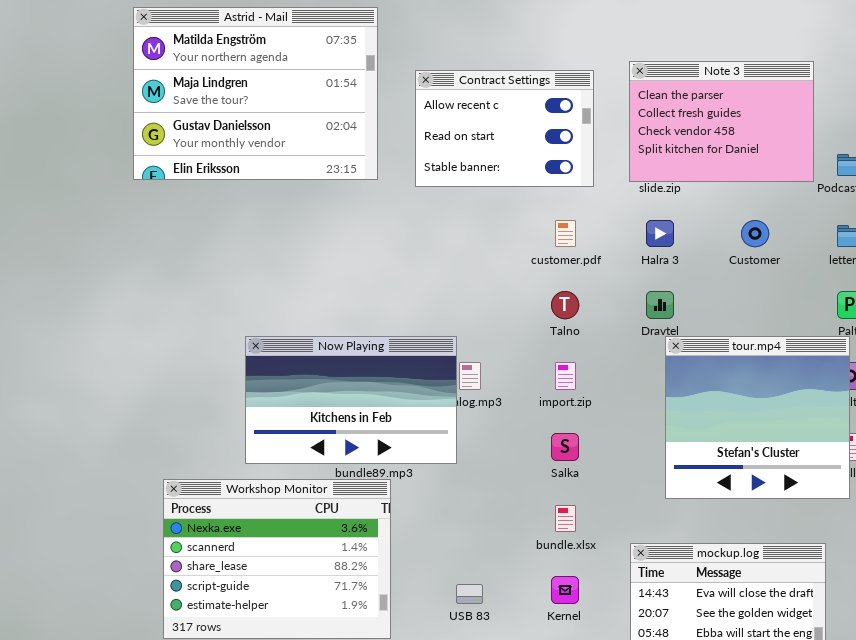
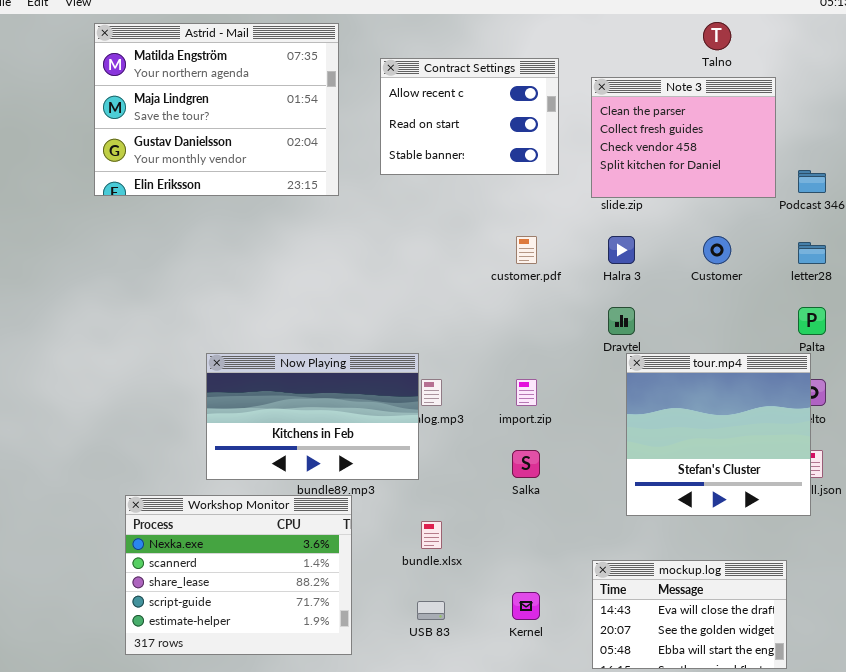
Contract Settings: [415,70,594,187] -> [380,58,559,175], moved
Talno: [551,291,579,319] -> [703,22,731,50], moved
bundle.xlsx: [555,505,576,532] -> [421,521,442,549], moved

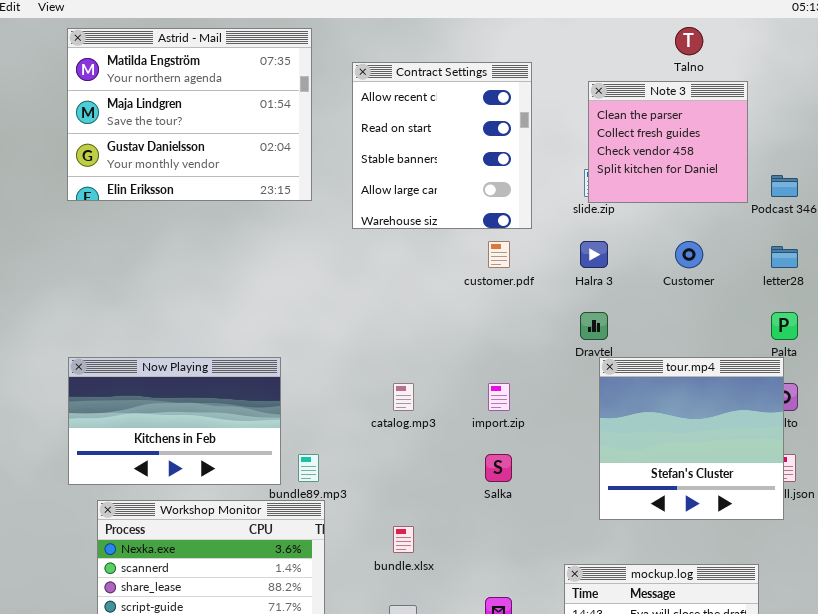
Contract Settings: [380,58,559,175] -> [352,62,532,229], resized
Note 3: [591,77,776,198] -> [588,81,748,203], resized
Now Playing: [206,353,419,480] -> [68,357,281,485], moved

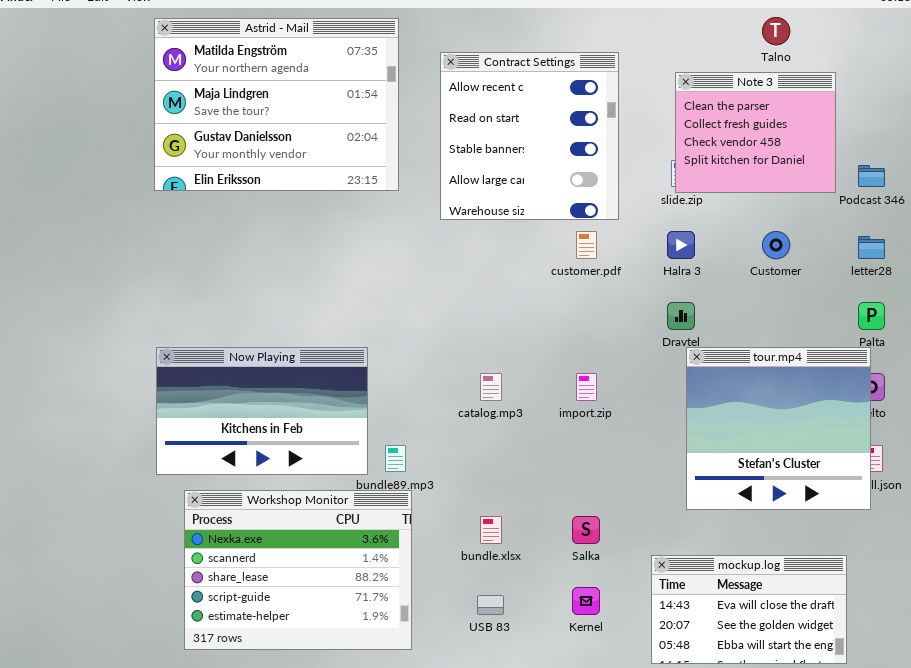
Salka: [485,454,512,482] -> [572,516,600,544], moved

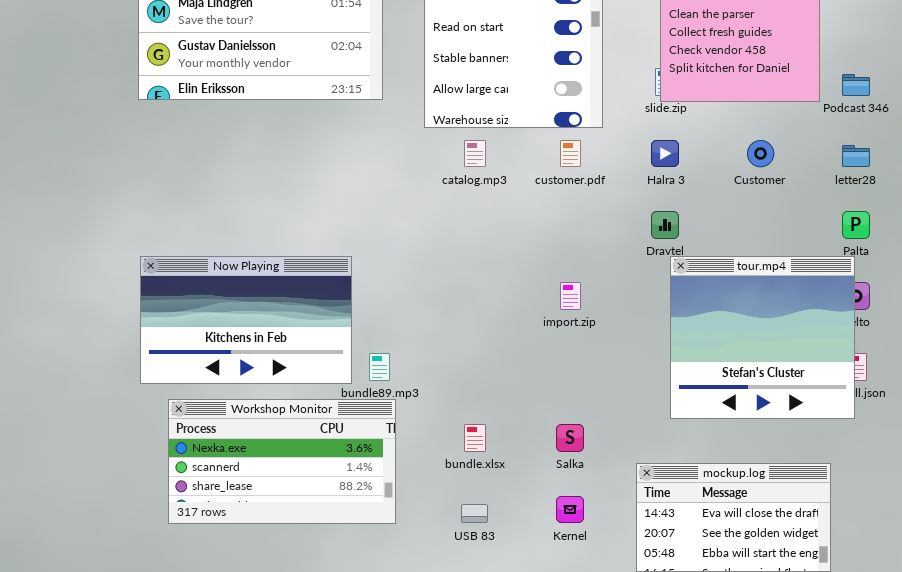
catalog.mp3: [480,373,502,401] -> [464,140,486,167], moved
Workshop Monitor: [184,490,412,650] -> [168,399,396,524], resized

